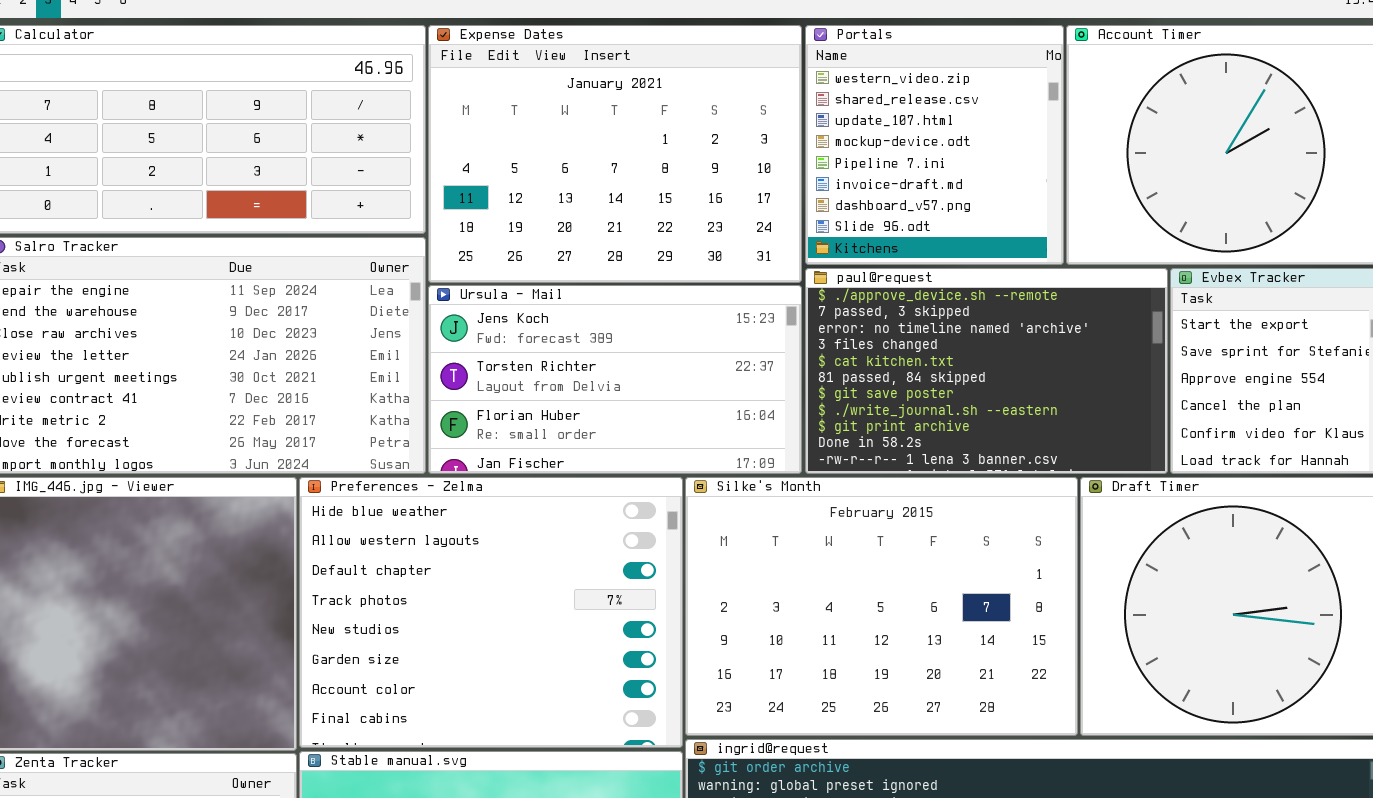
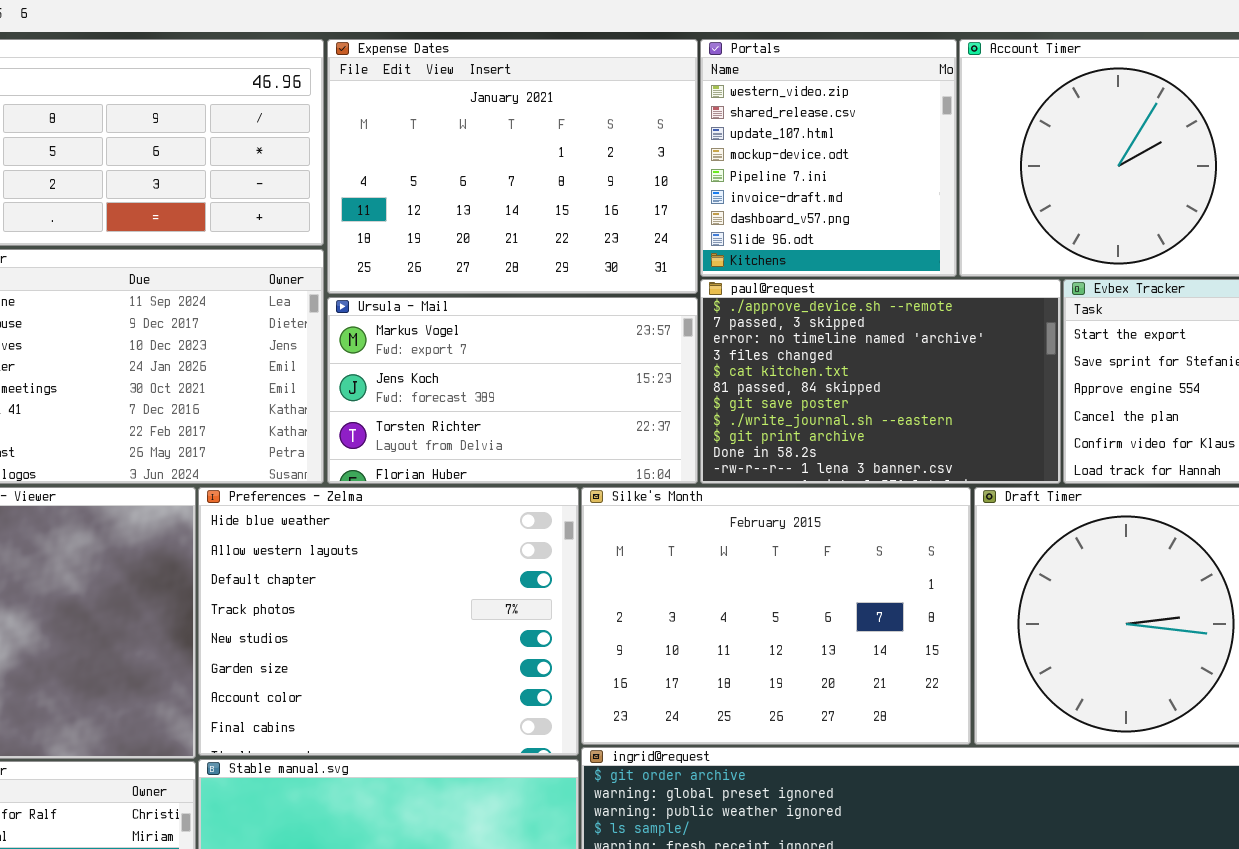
Ursula - Mail: [428,285,802,474] -> [327,297,698,484], scrolled up 1 row

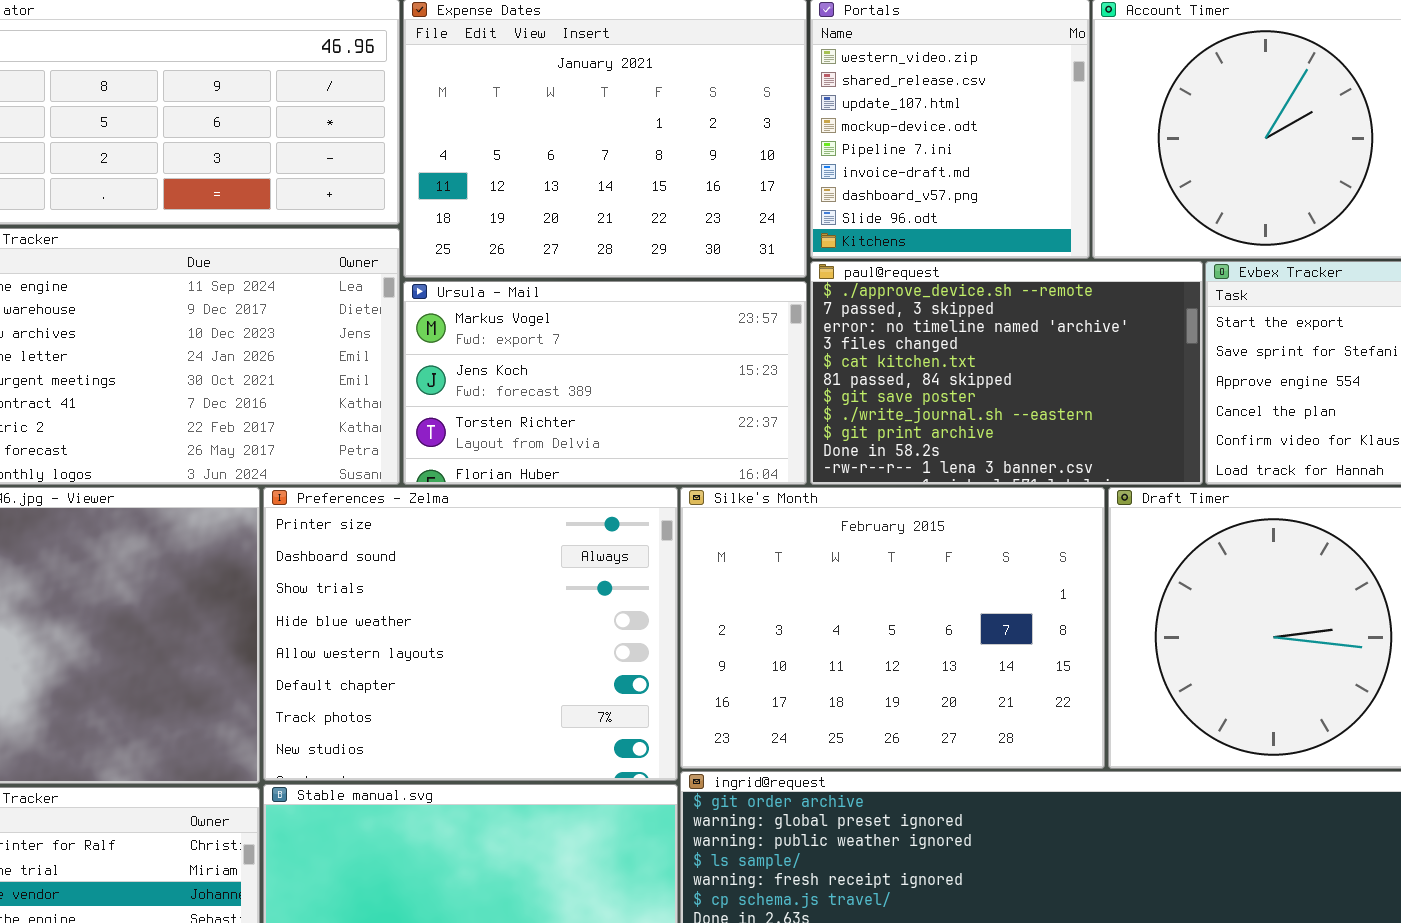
Preferences - Zelma: [198,487,579,756] -> [263,487,678,781], scrolled up 3 rows

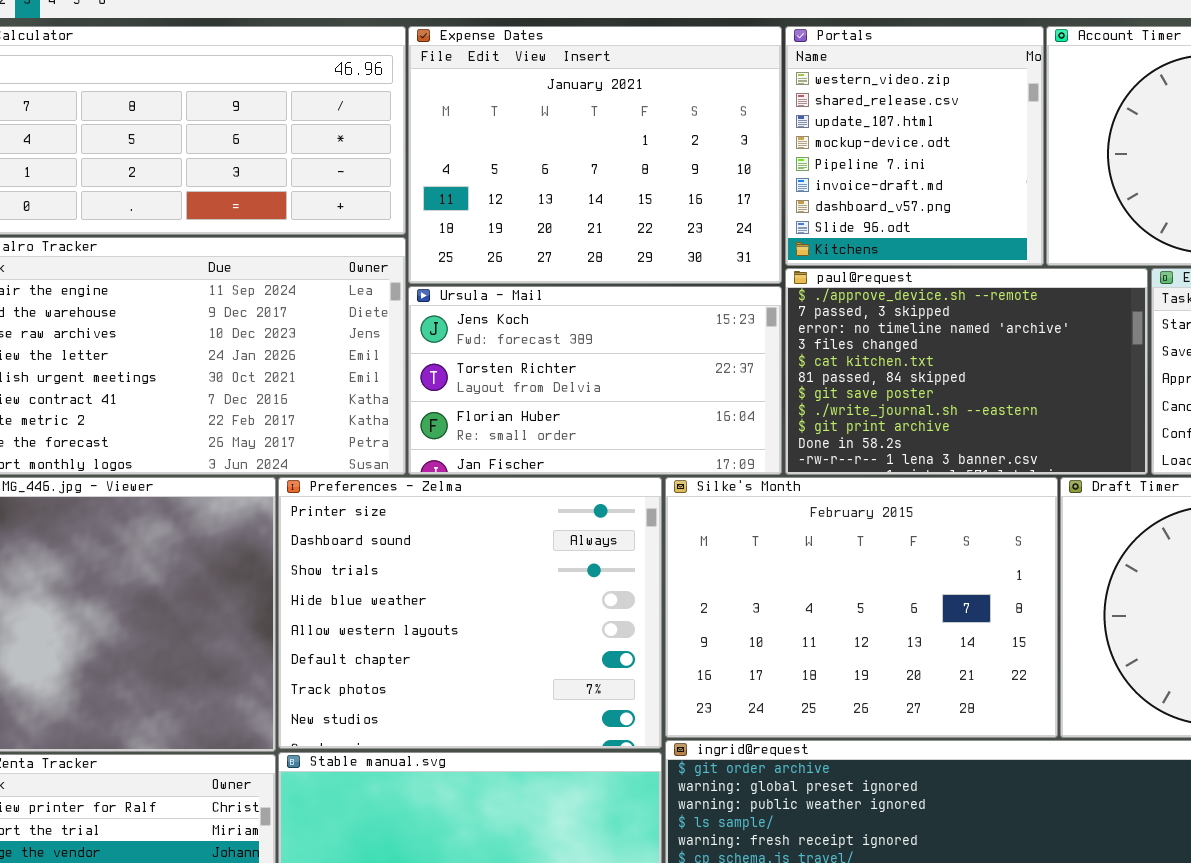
Ursula - Mail: [403,281,807,485] -> [408,286,782,475], scrolled down 1 row

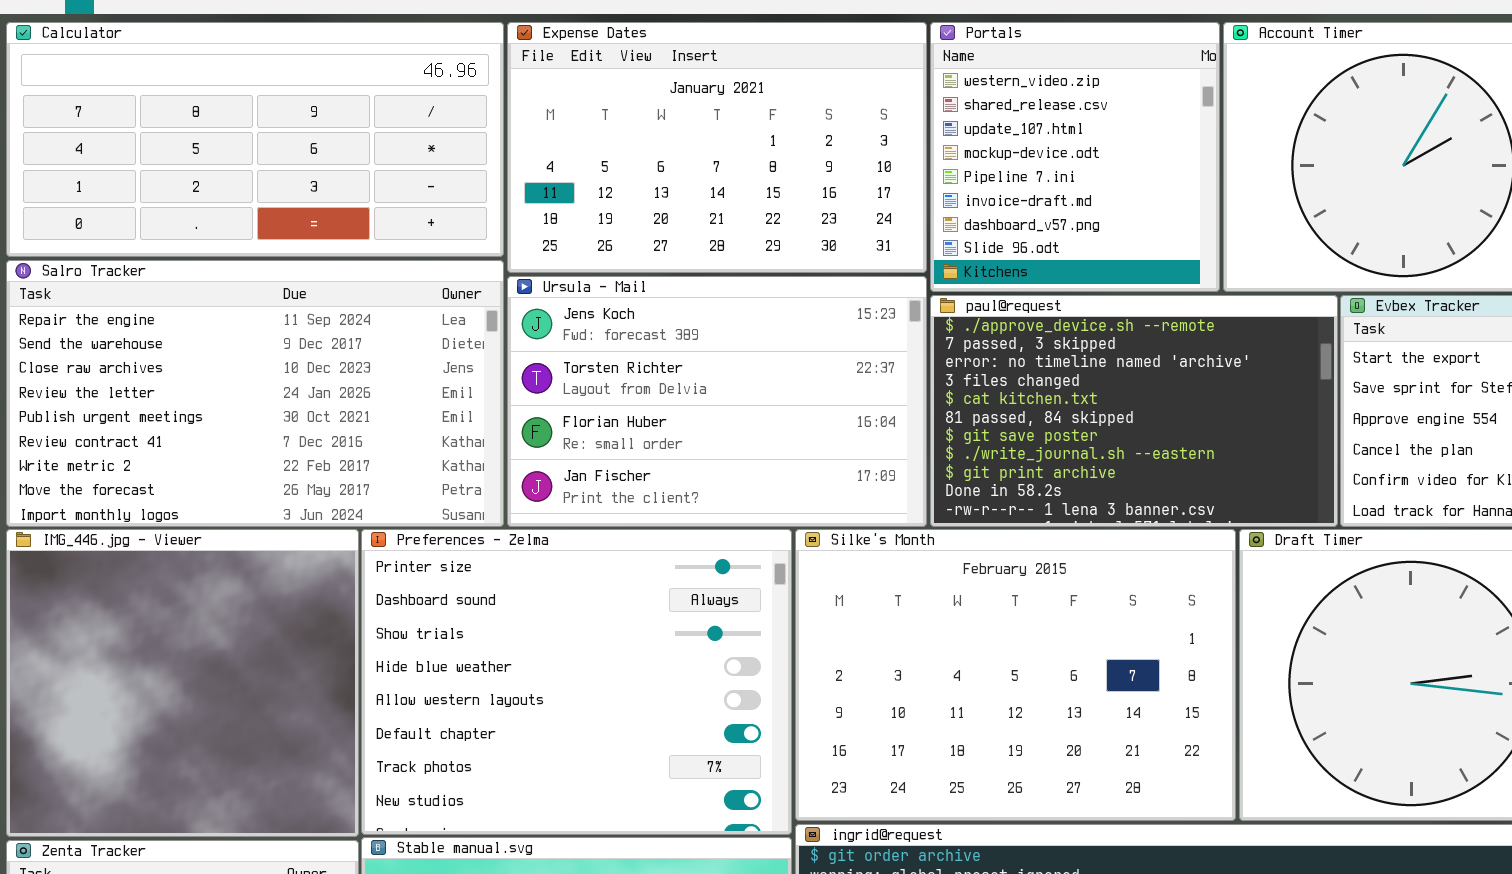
Expense Dates: [408,26,782,284] -> [507,22,927,273], resized
Ursula - Mail: [408,286,782,475] -> [507,276,927,527], resized

